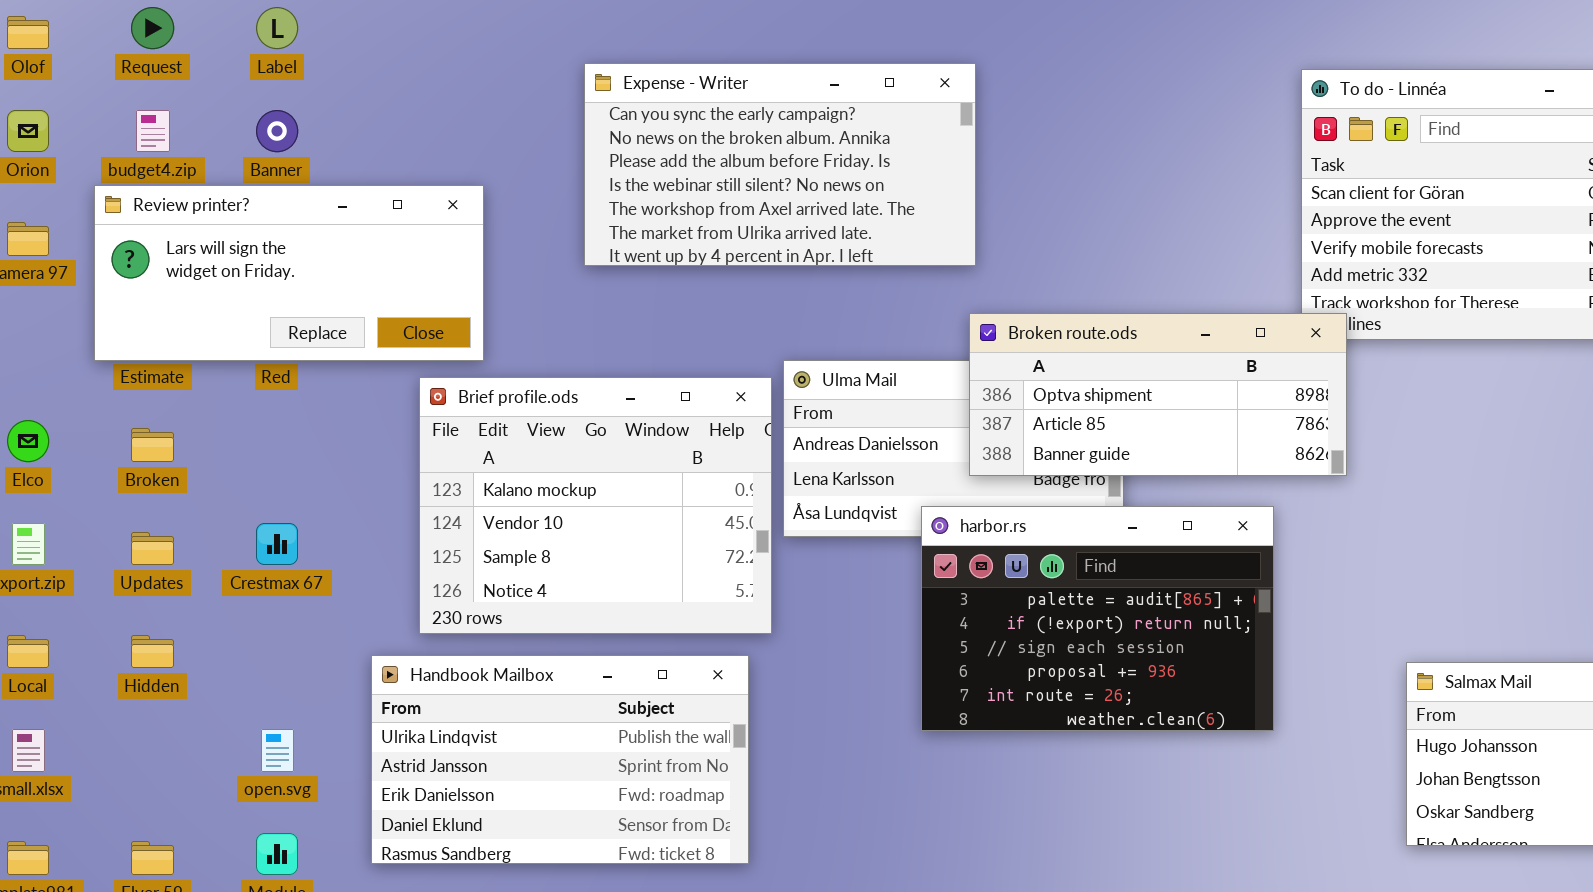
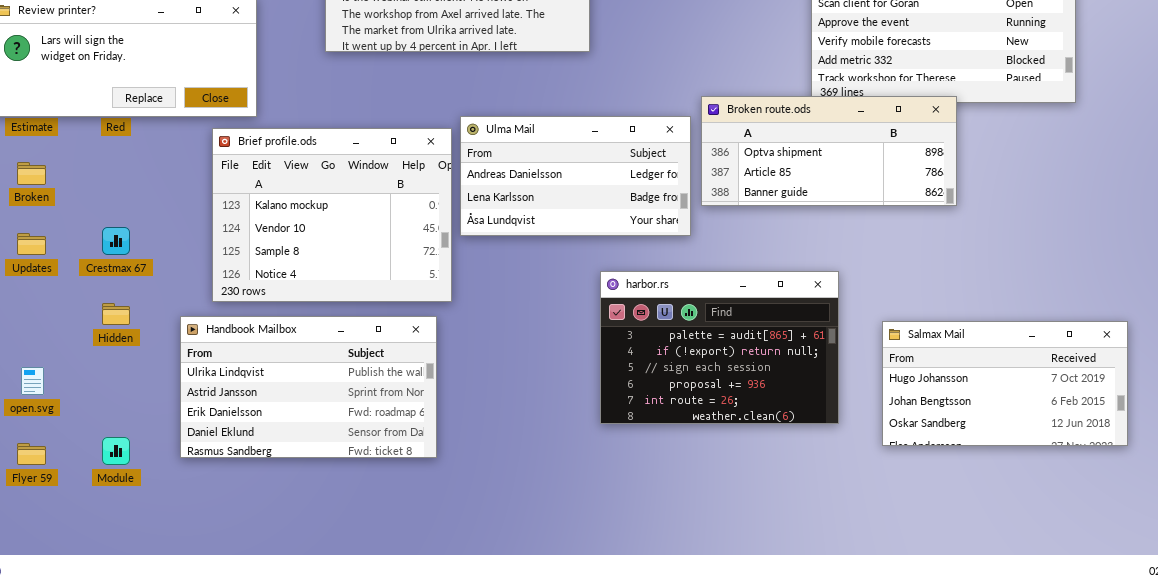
Broken route.ods: [969,313,1347,476] -> [701,96,957,206], moved
harbor.rs: [921,506,1274,731] -> [600,271,839,424], moved
Hidden: [131,635,174,668] -> [102,303,130,325], moved
open.svg: [261,729,294,772] -> [21,367,44,395], moved

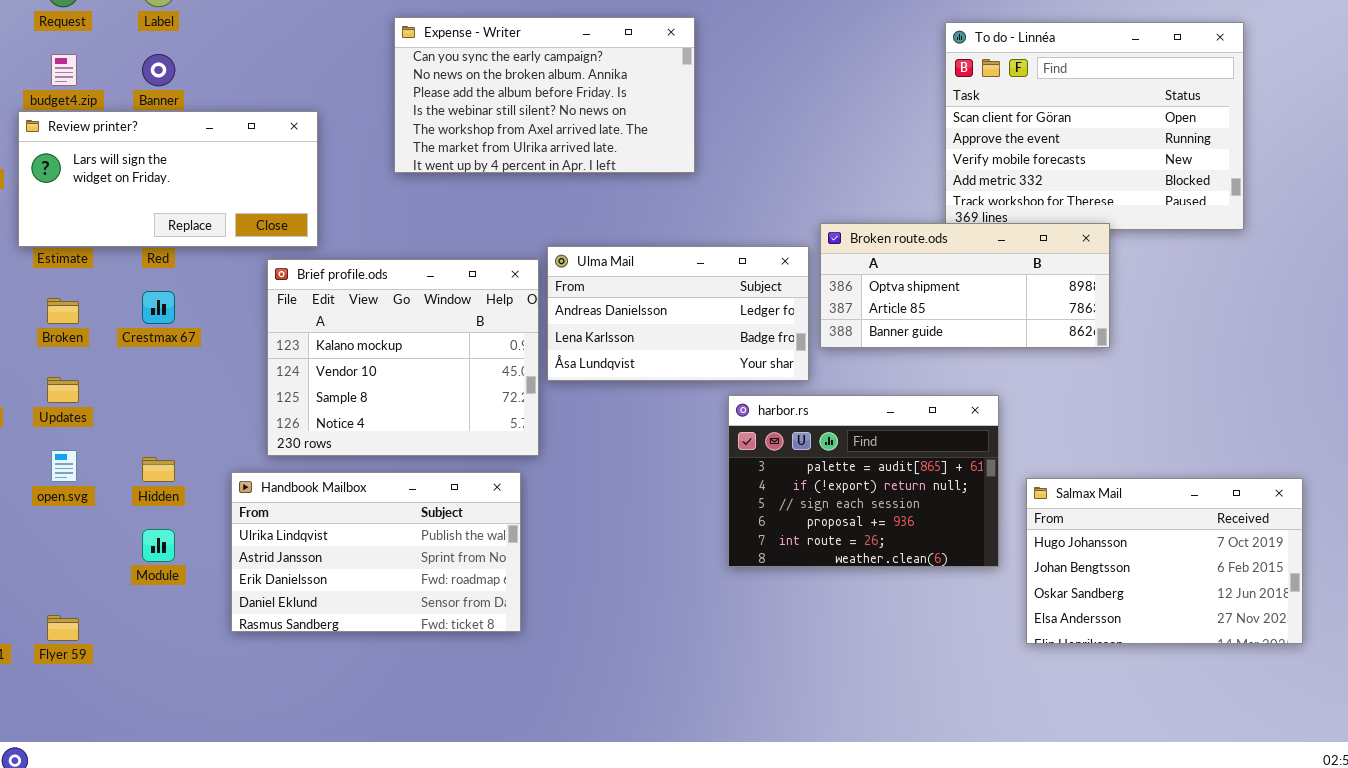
Crestmax 67: [102,227,130,255] -> [142,291,175,324], moved
harbor.rs: [600,271,839,424] -> [728,395,999,567], moved
Salmax Mail: [882,321,1128,446] -> [1026,478,1303,644], resized
open.svg: [21,367,44,395] -> [51,450,77,482], moved
Module: [102,437,130,465] -> [142,529,175,562], moved

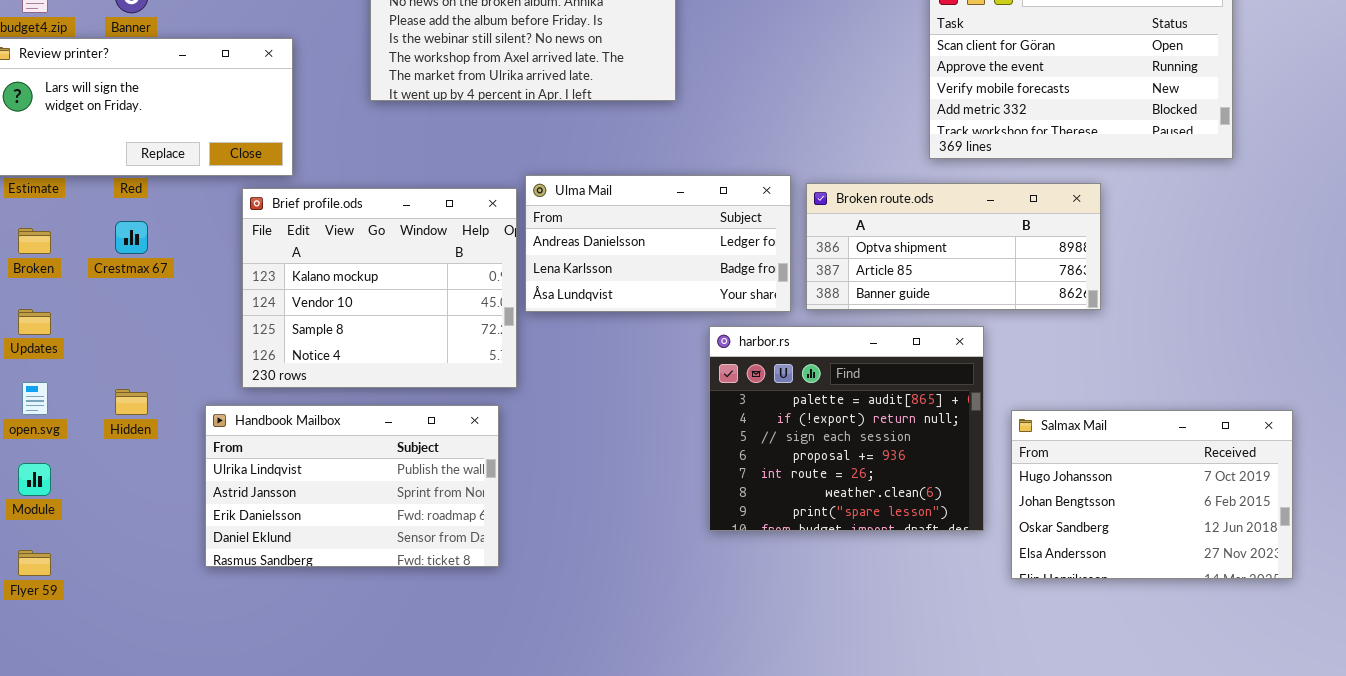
Broken route.ods: [820,223,1110,348] -> [806,183,1101,310], moved
harbor.rs: [728,395,999,567] -> [709,326,984,531], resized
Module: [142,529,175,562] -> [18,463,51,496], moved

